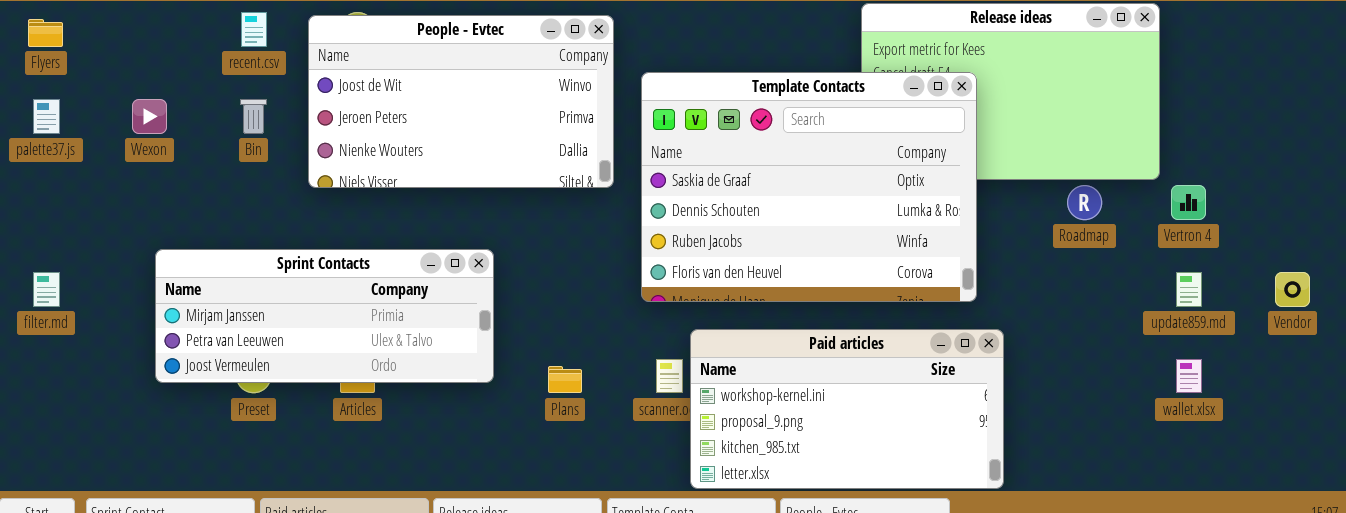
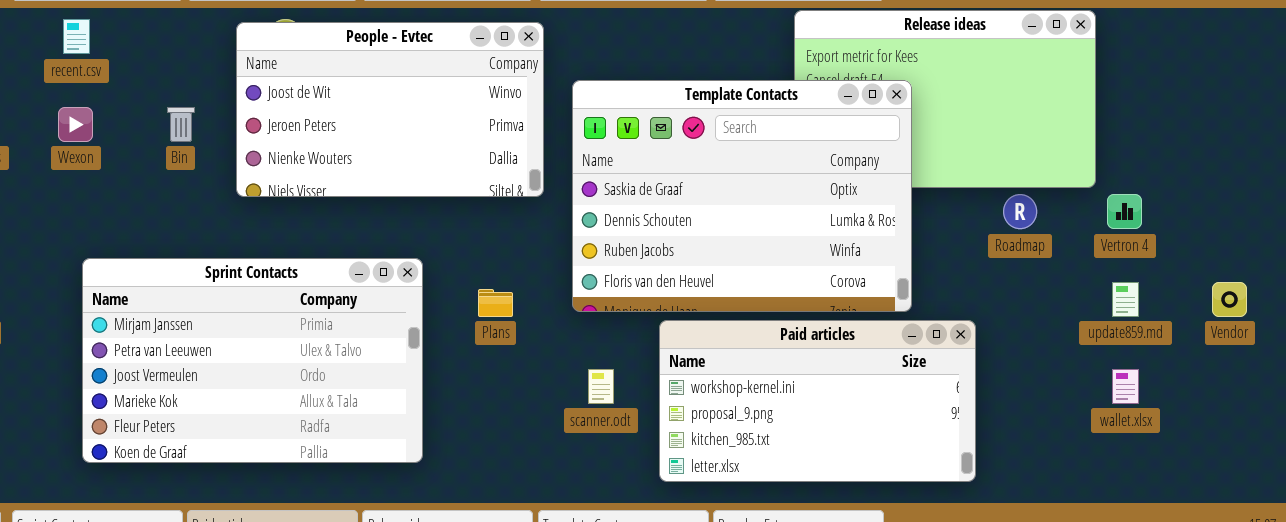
recent.csv: [241,12,267,47] -> [63,19,90,54], moved
Sprint Contacts: [155,249,494,383] -> [82,258,423,463], resized
Paid articles: [690,329,1004,489] -> [659,320,976,482], moved
Plans: [548,366,582,393] -> [478,289,513,317], moved

